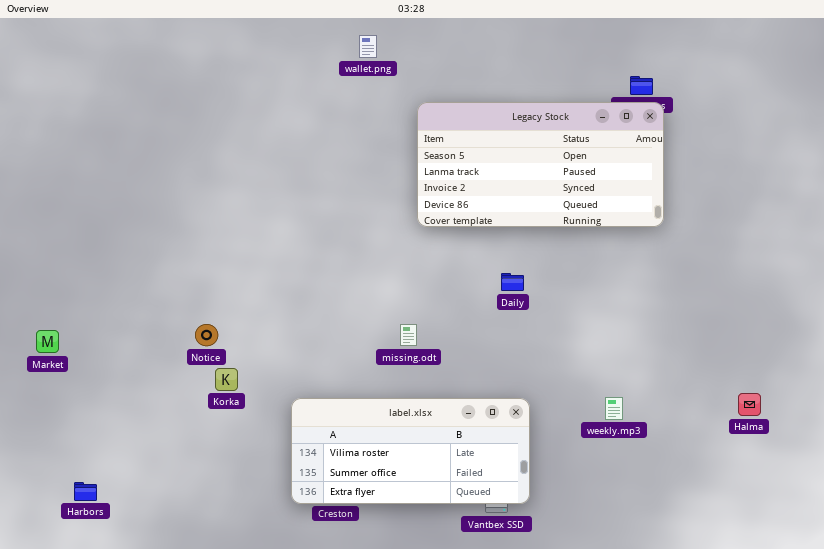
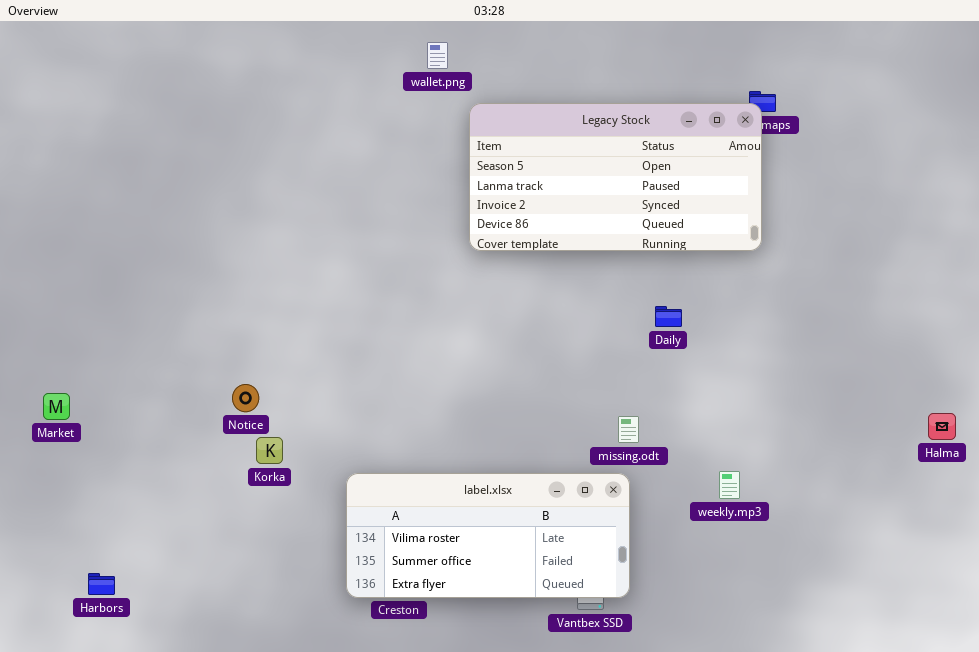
Legacy Stock: [417,102,664,227] -> [469,103,762,251], moved
Daily: [501,273,524,291] -> [655,306,682,327], moved
missing.odt: [400,324,417,346] -> [618,416,639,443], moved
Halma: [738,393,761,416] -> [928,413,956,440], moved

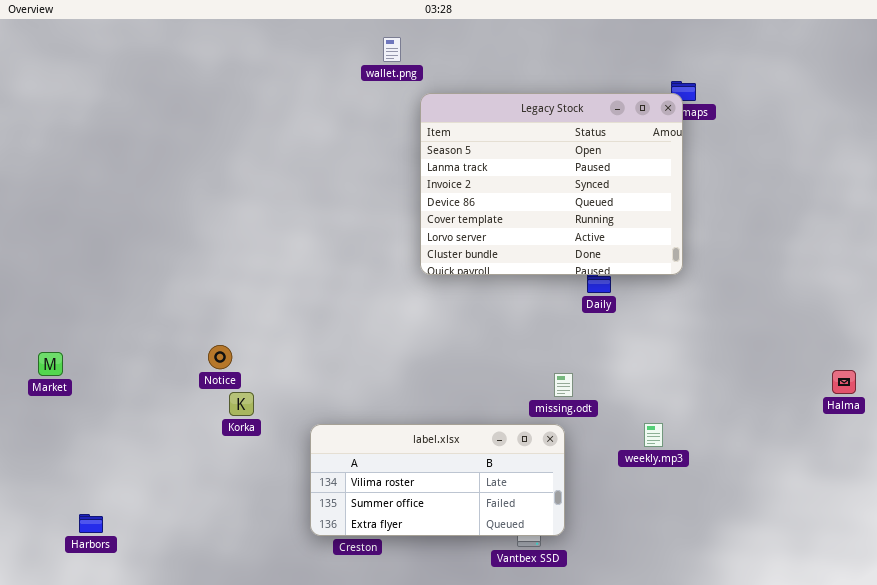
Legacy Stock: [469,103,762,251] -> [420,93,683,275], resized

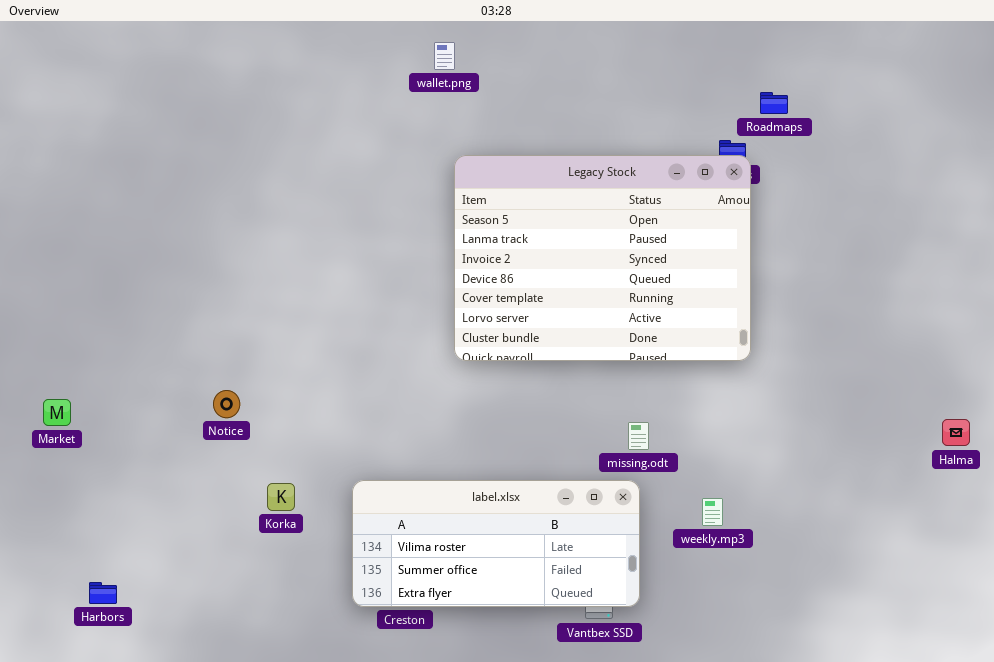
Legacy Stock: [420,93,683,275] -> [454,155,751,361], moved
Notice: [208,345,232,369] -> [213,390,240,418], moved
Korka: [229,392,254,416] -> [267,483,295,511], moved
weekly.mp3: [644,423,663,447] -> [702,498,723,526], moved

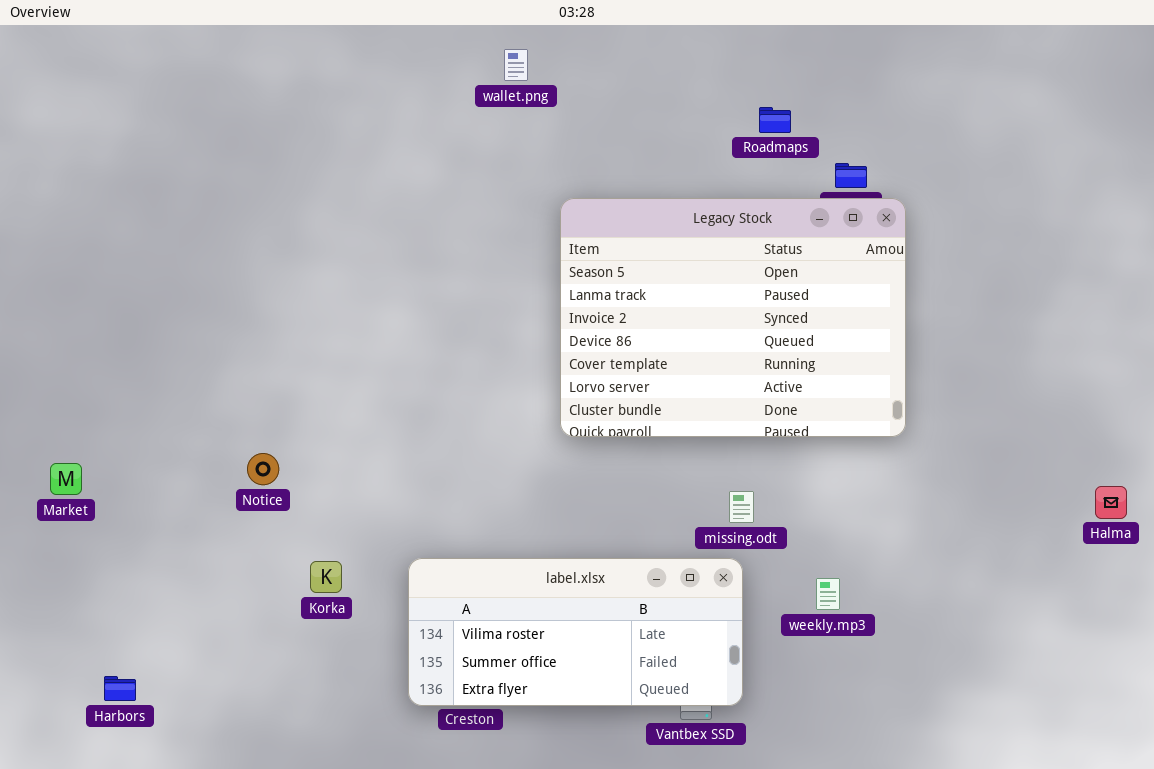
Roadmaps: [760,92,788,114] -> [759,107,791,133], moved
Legacy Stock: [454,155,751,361] -> [560,198,906,437], moved

